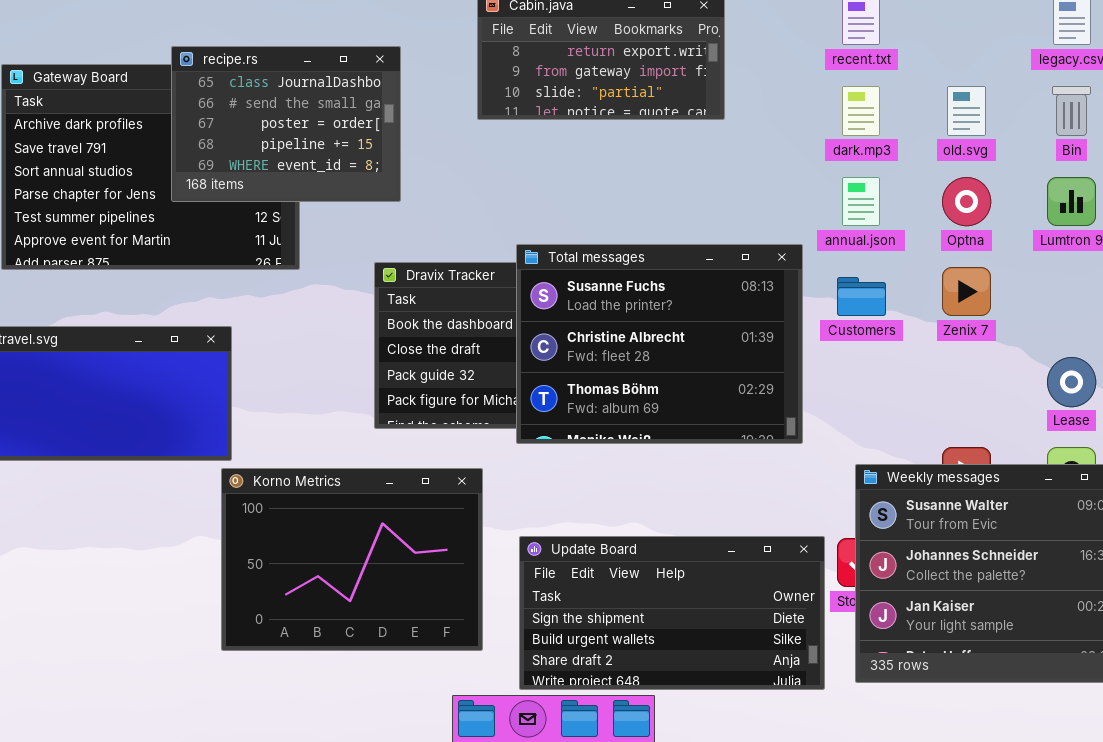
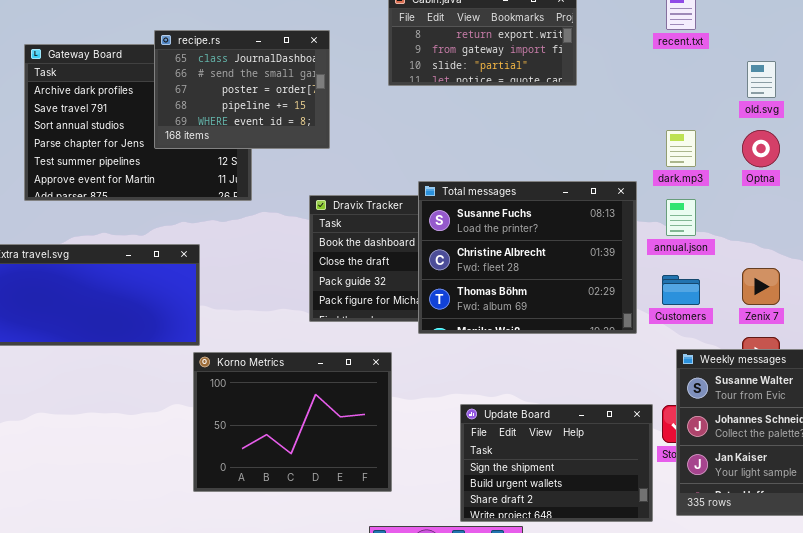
dark.mp3: [842,86,880,136] -> [666,130,696,167], moved
annual.json: [842,177,880,226] -> [666,199,696,236], moved
Zenix 7: [942,267,991,316] -> [742,268,780,305], moved
Customers: [837,277,886,316] -> [662,275,700,305], moved
Update Board: [519,536,825,690] -> [460,404,653,522], resized

